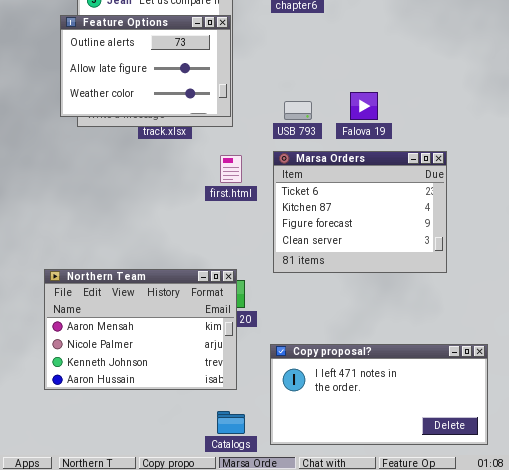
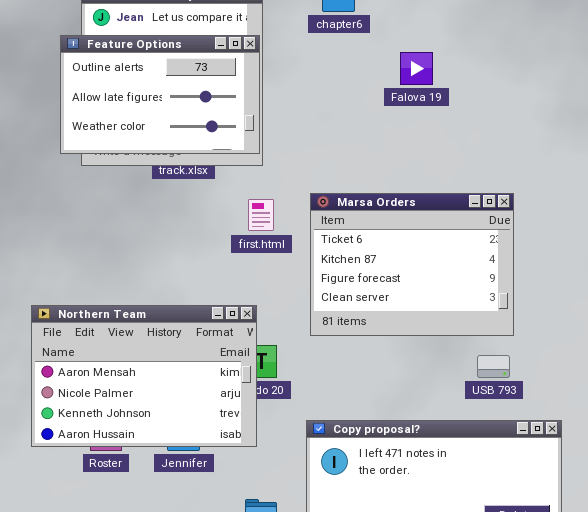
Falova 19: [350,92,378,120] -> [400,52,433,85], moved
USB 793: [284,101,312,120] -> [477,355,510,378], moved
Northern Team: [44,269,237,390] -> [31,305,257,447], moved

